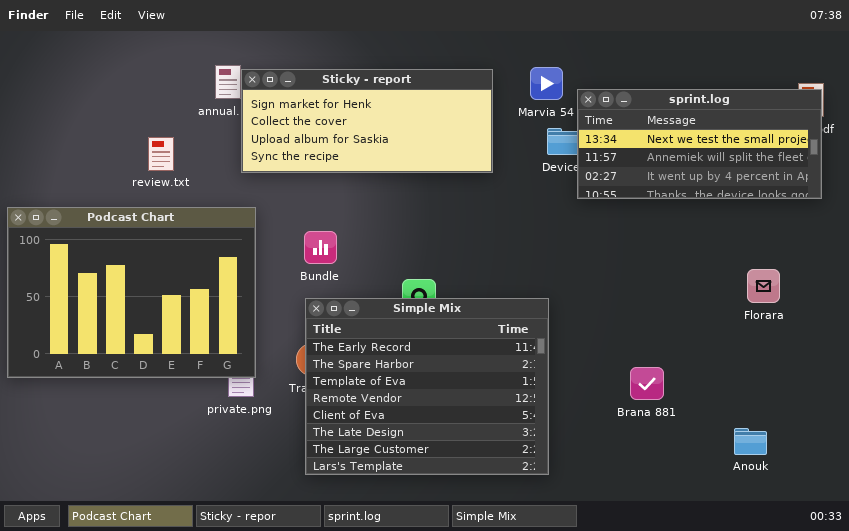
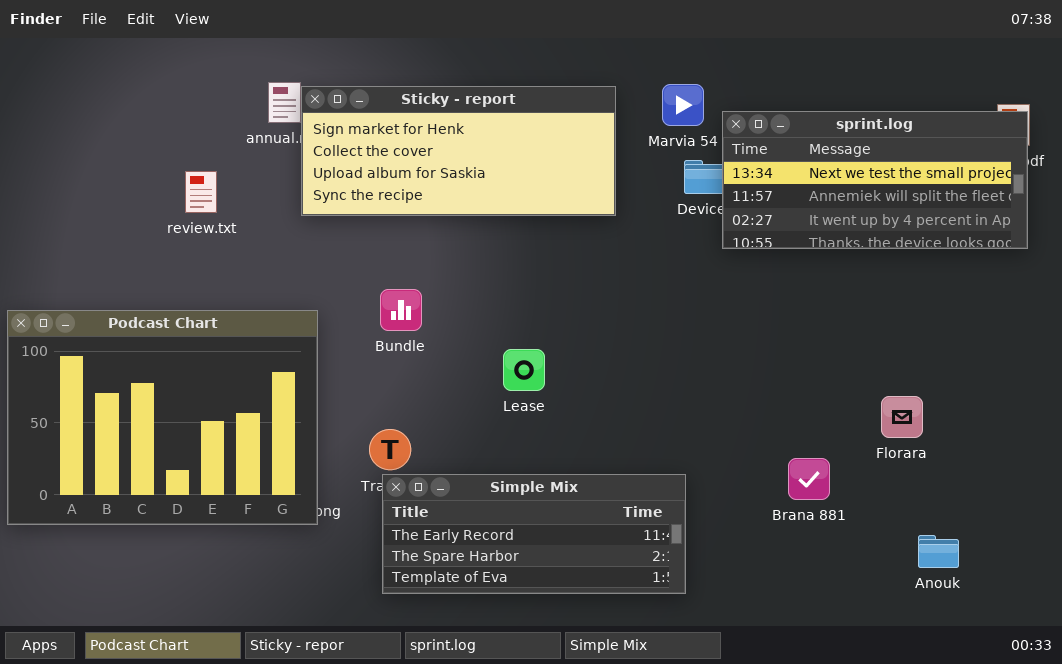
Podcast Chart: [7,207,256,378] -> [7,310,318,525], moved
Florara: [747,269,780,303] -> [881,396,923,438], moved
Simple Mix: [305,298,549,475] -> [382,474,686,594], resized

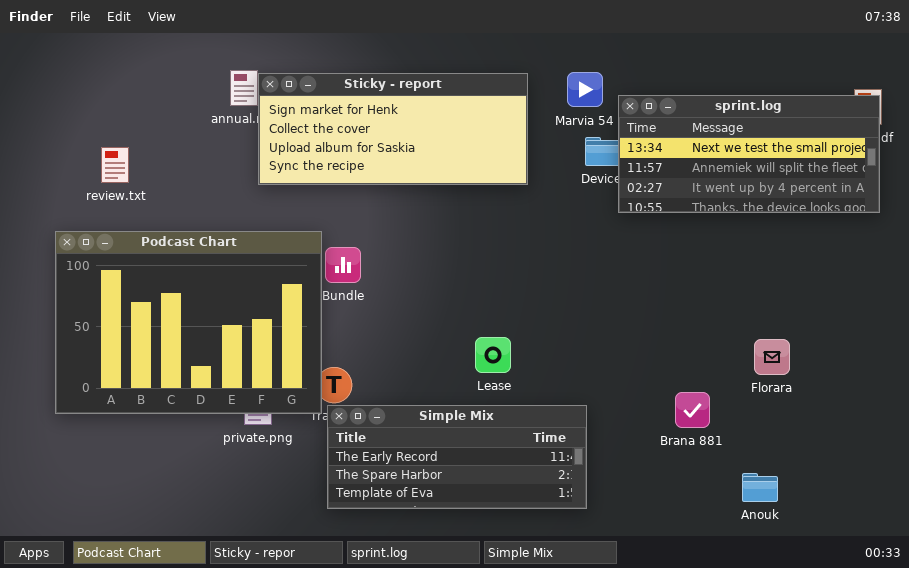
review.txt: [185,171,217,213] -> [101,147,129,183], moved
Podcast Chart: [7,310,318,525] -> [55,231,322,414], moved
Lease: [503,349,545,391] -> [475,337,511,373], moved
Anouk: [918,535,959,568] -> [742,473,778,502], moved

